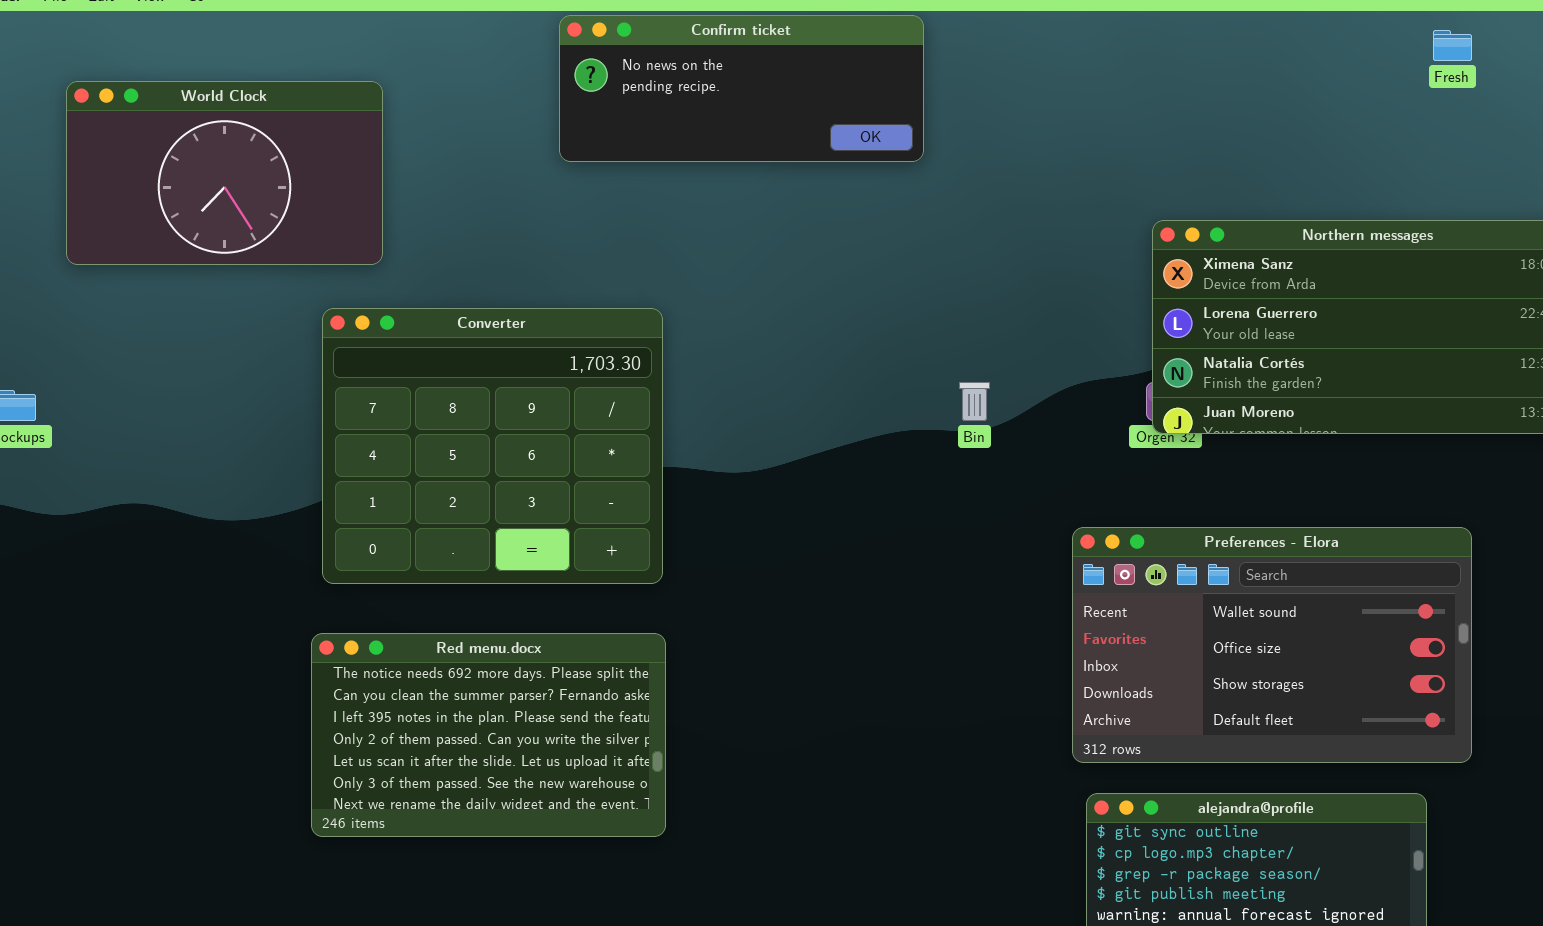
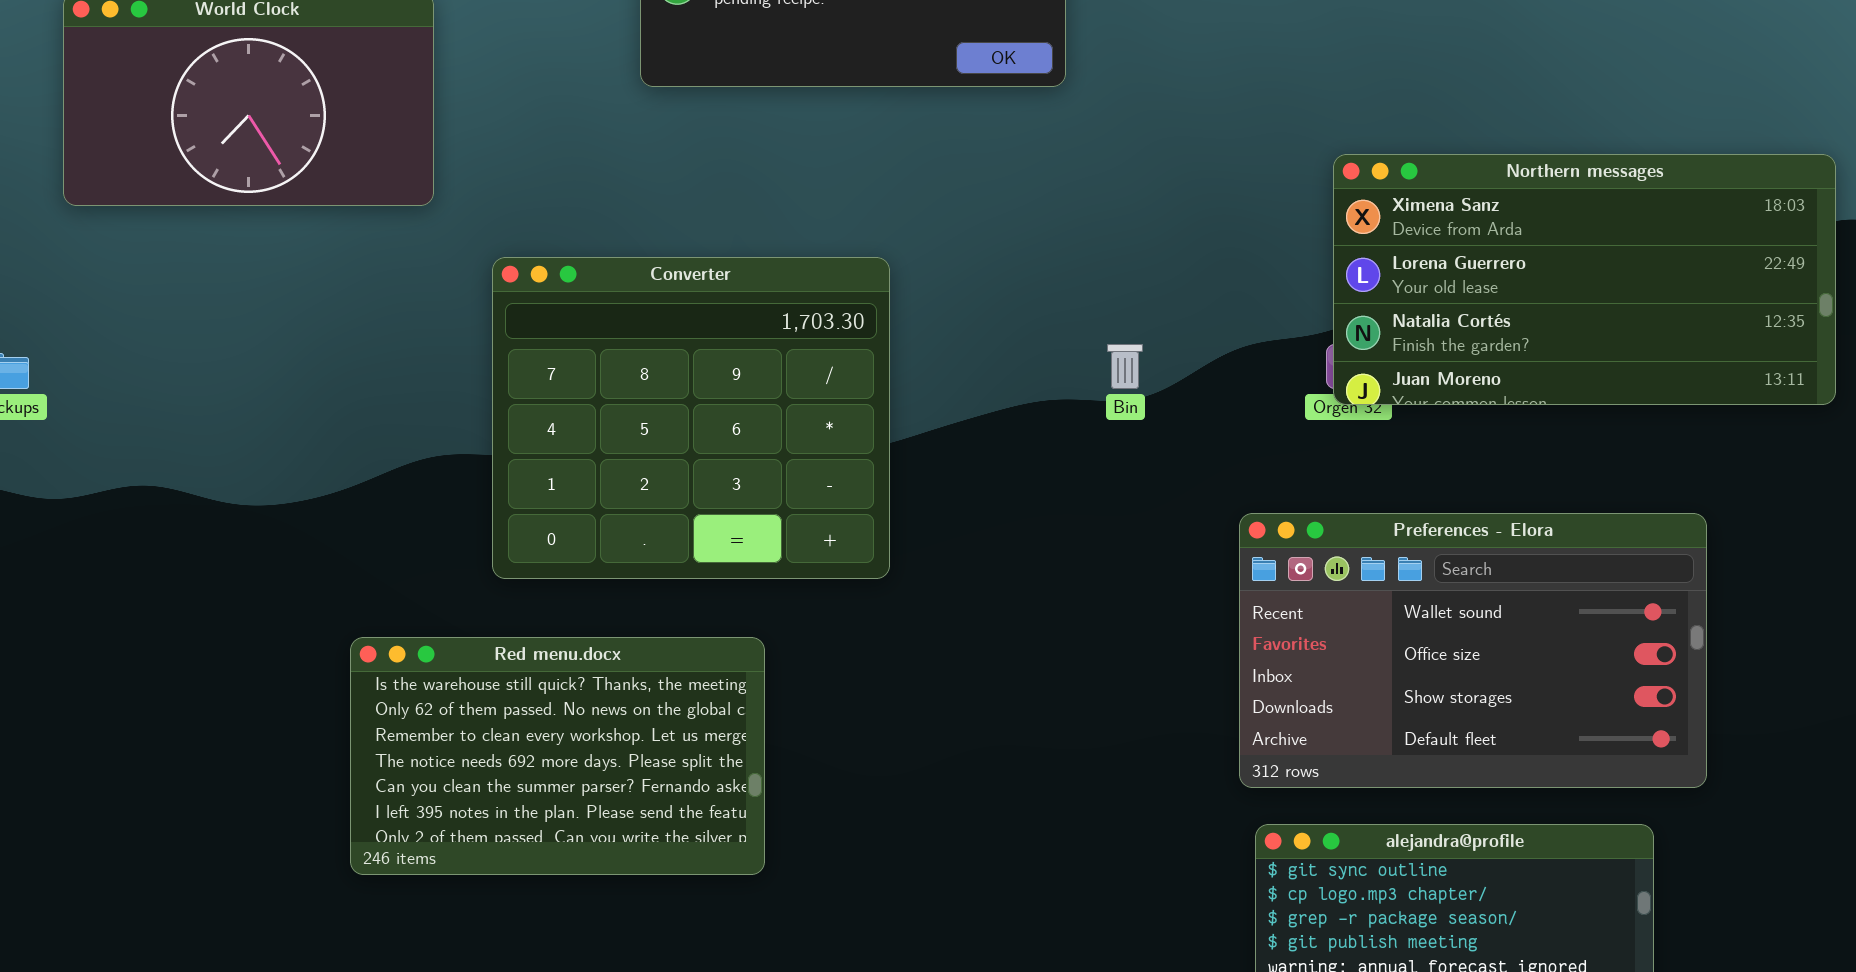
Converter: [322,308,663,584] -> [492,257,890,579], moved
Red menu.docx: [311,633,666,837] -> [350,637,765,875], scrolled up 3 rows

